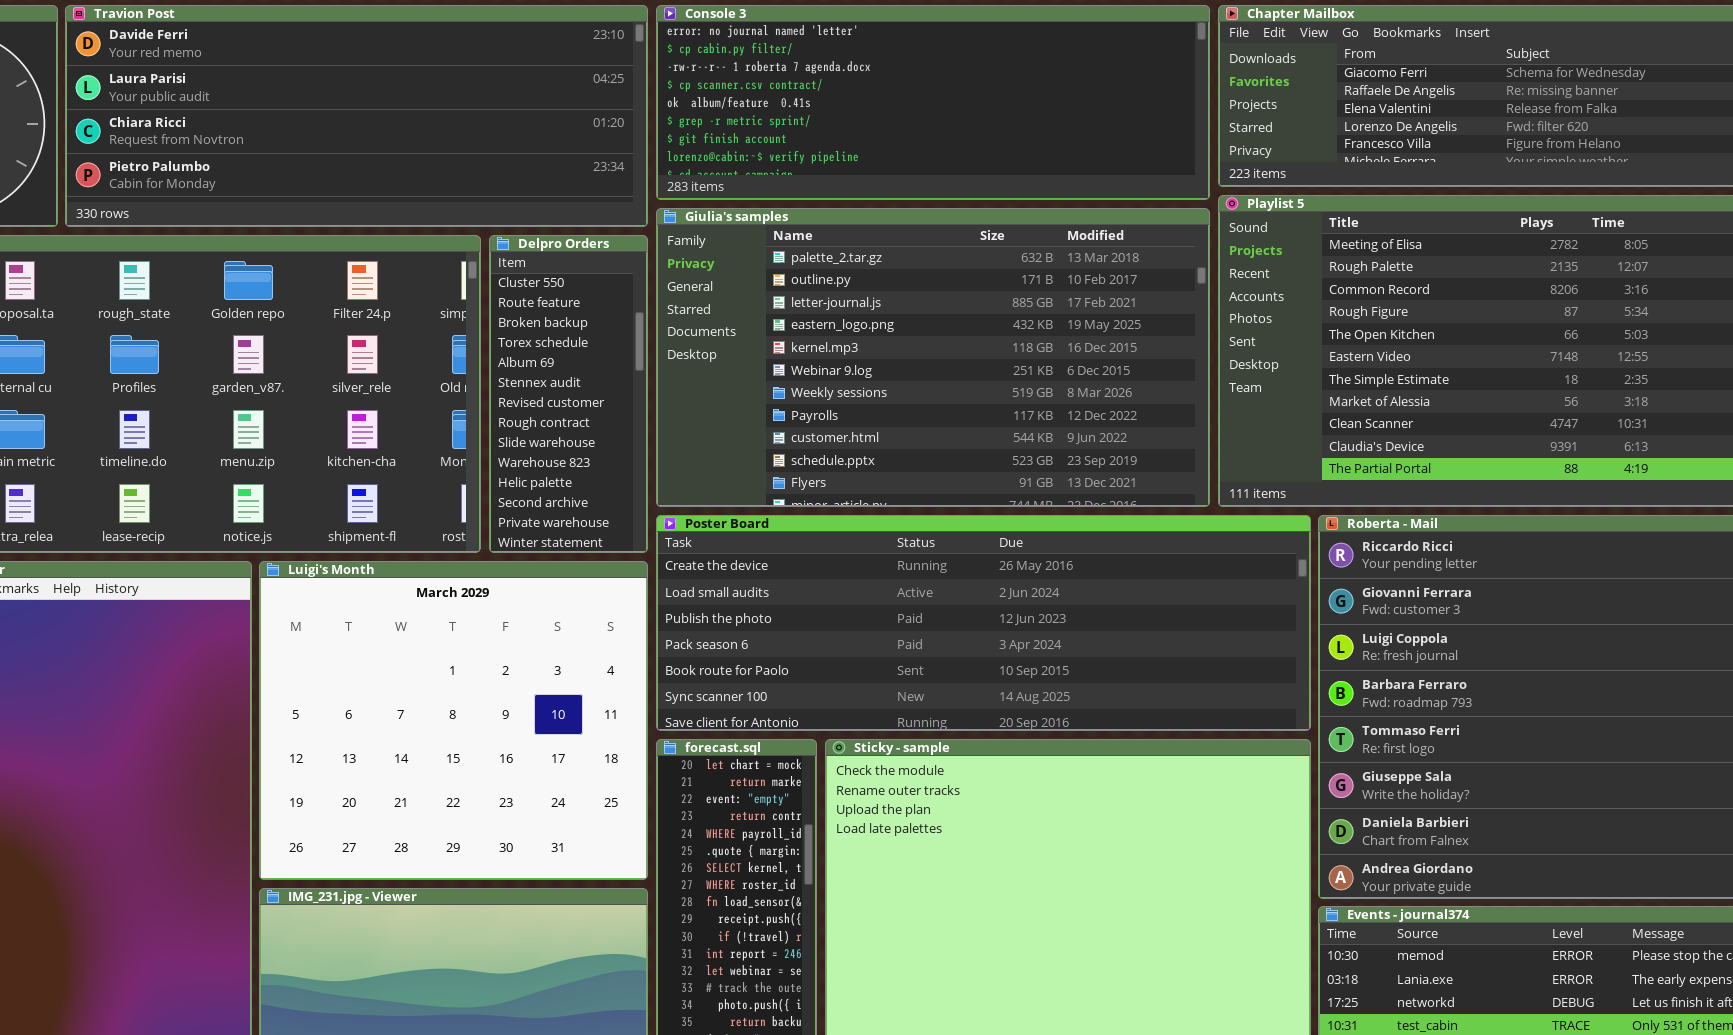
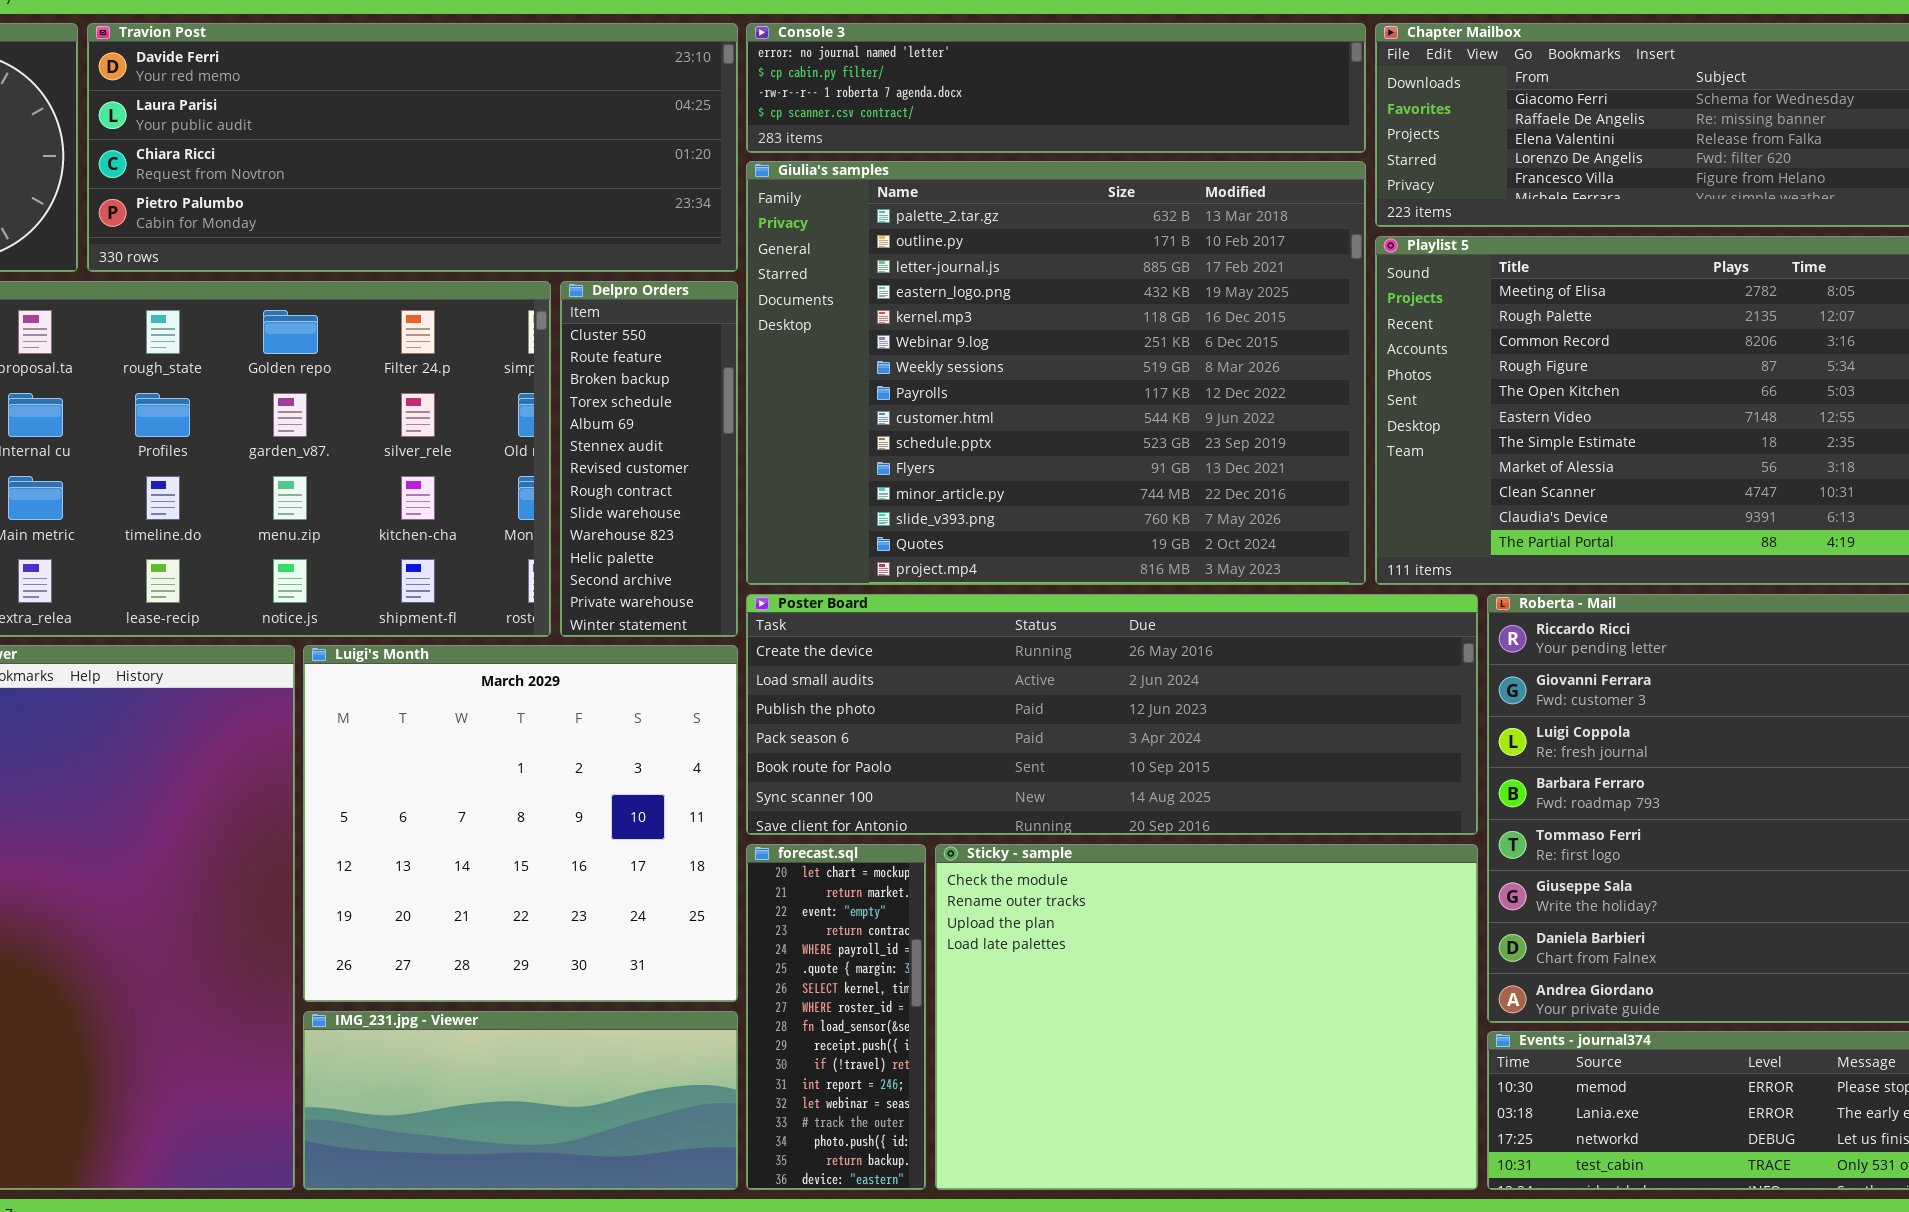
Console 3: [656,5,1210,200] -> [746,23,1366,153], resized
Giulia's samples: [656,208,1210,507] -> [746,161,1366,585], resized

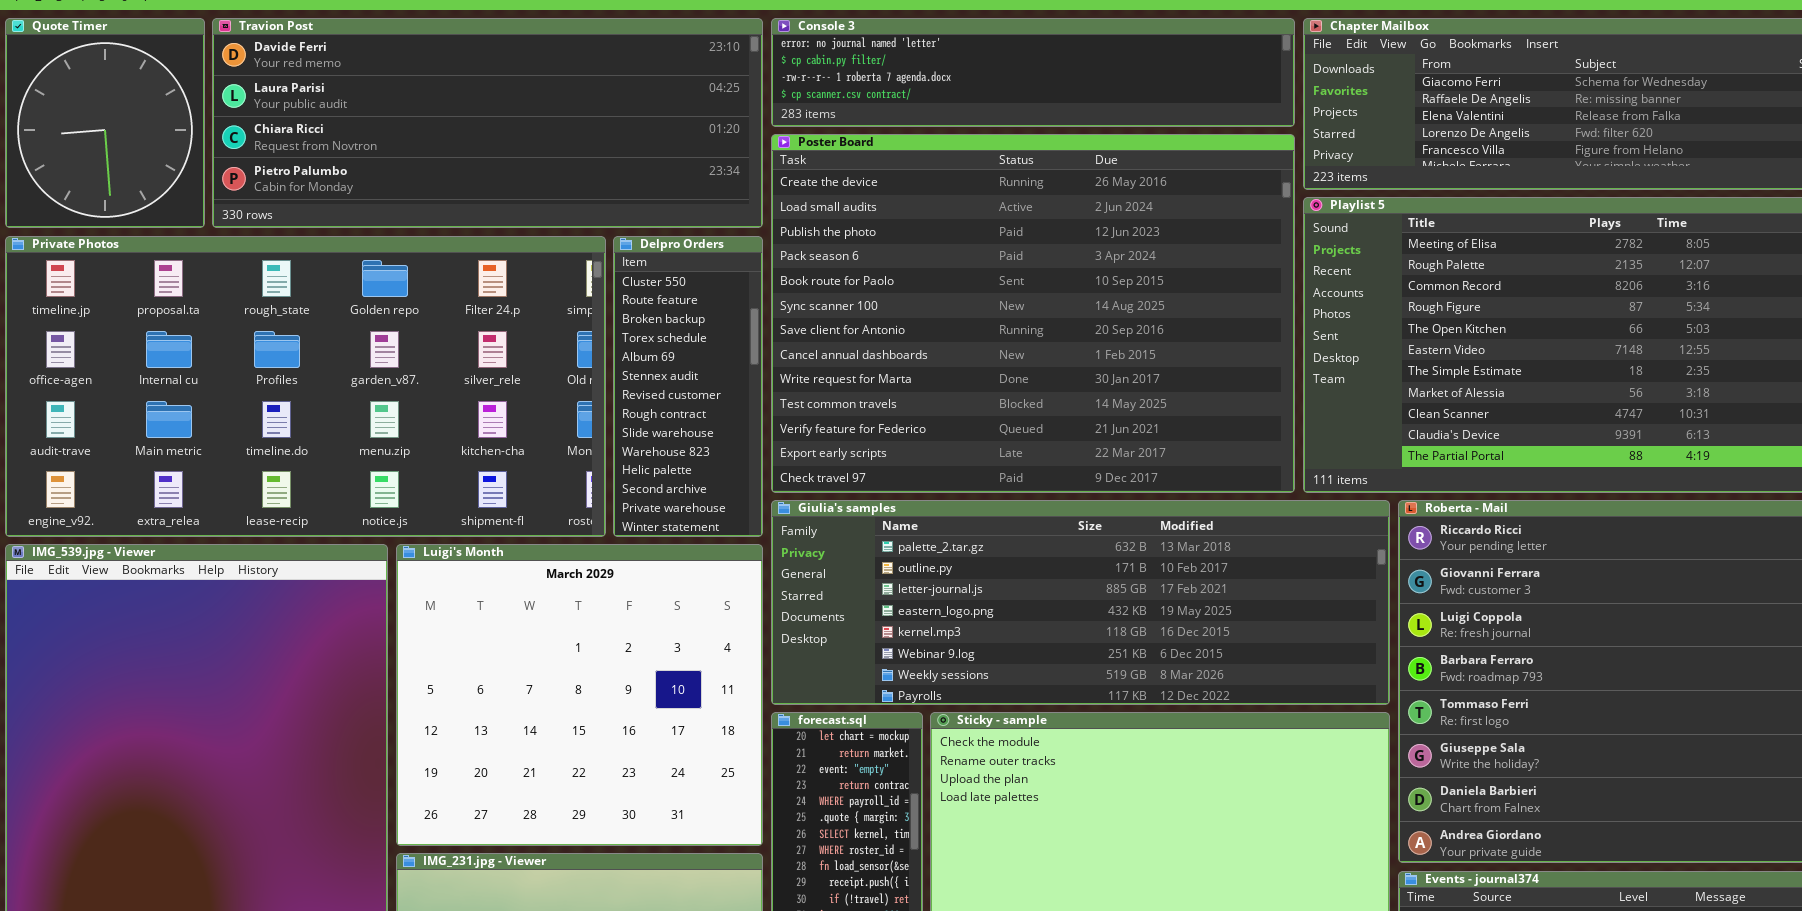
Giulia's samples: [746,161,1366,585] -> [771,500,1390,705], moved, resized
Poster Board: [746,594,1478,835] -> [771,134,1295,493], moved, resized

